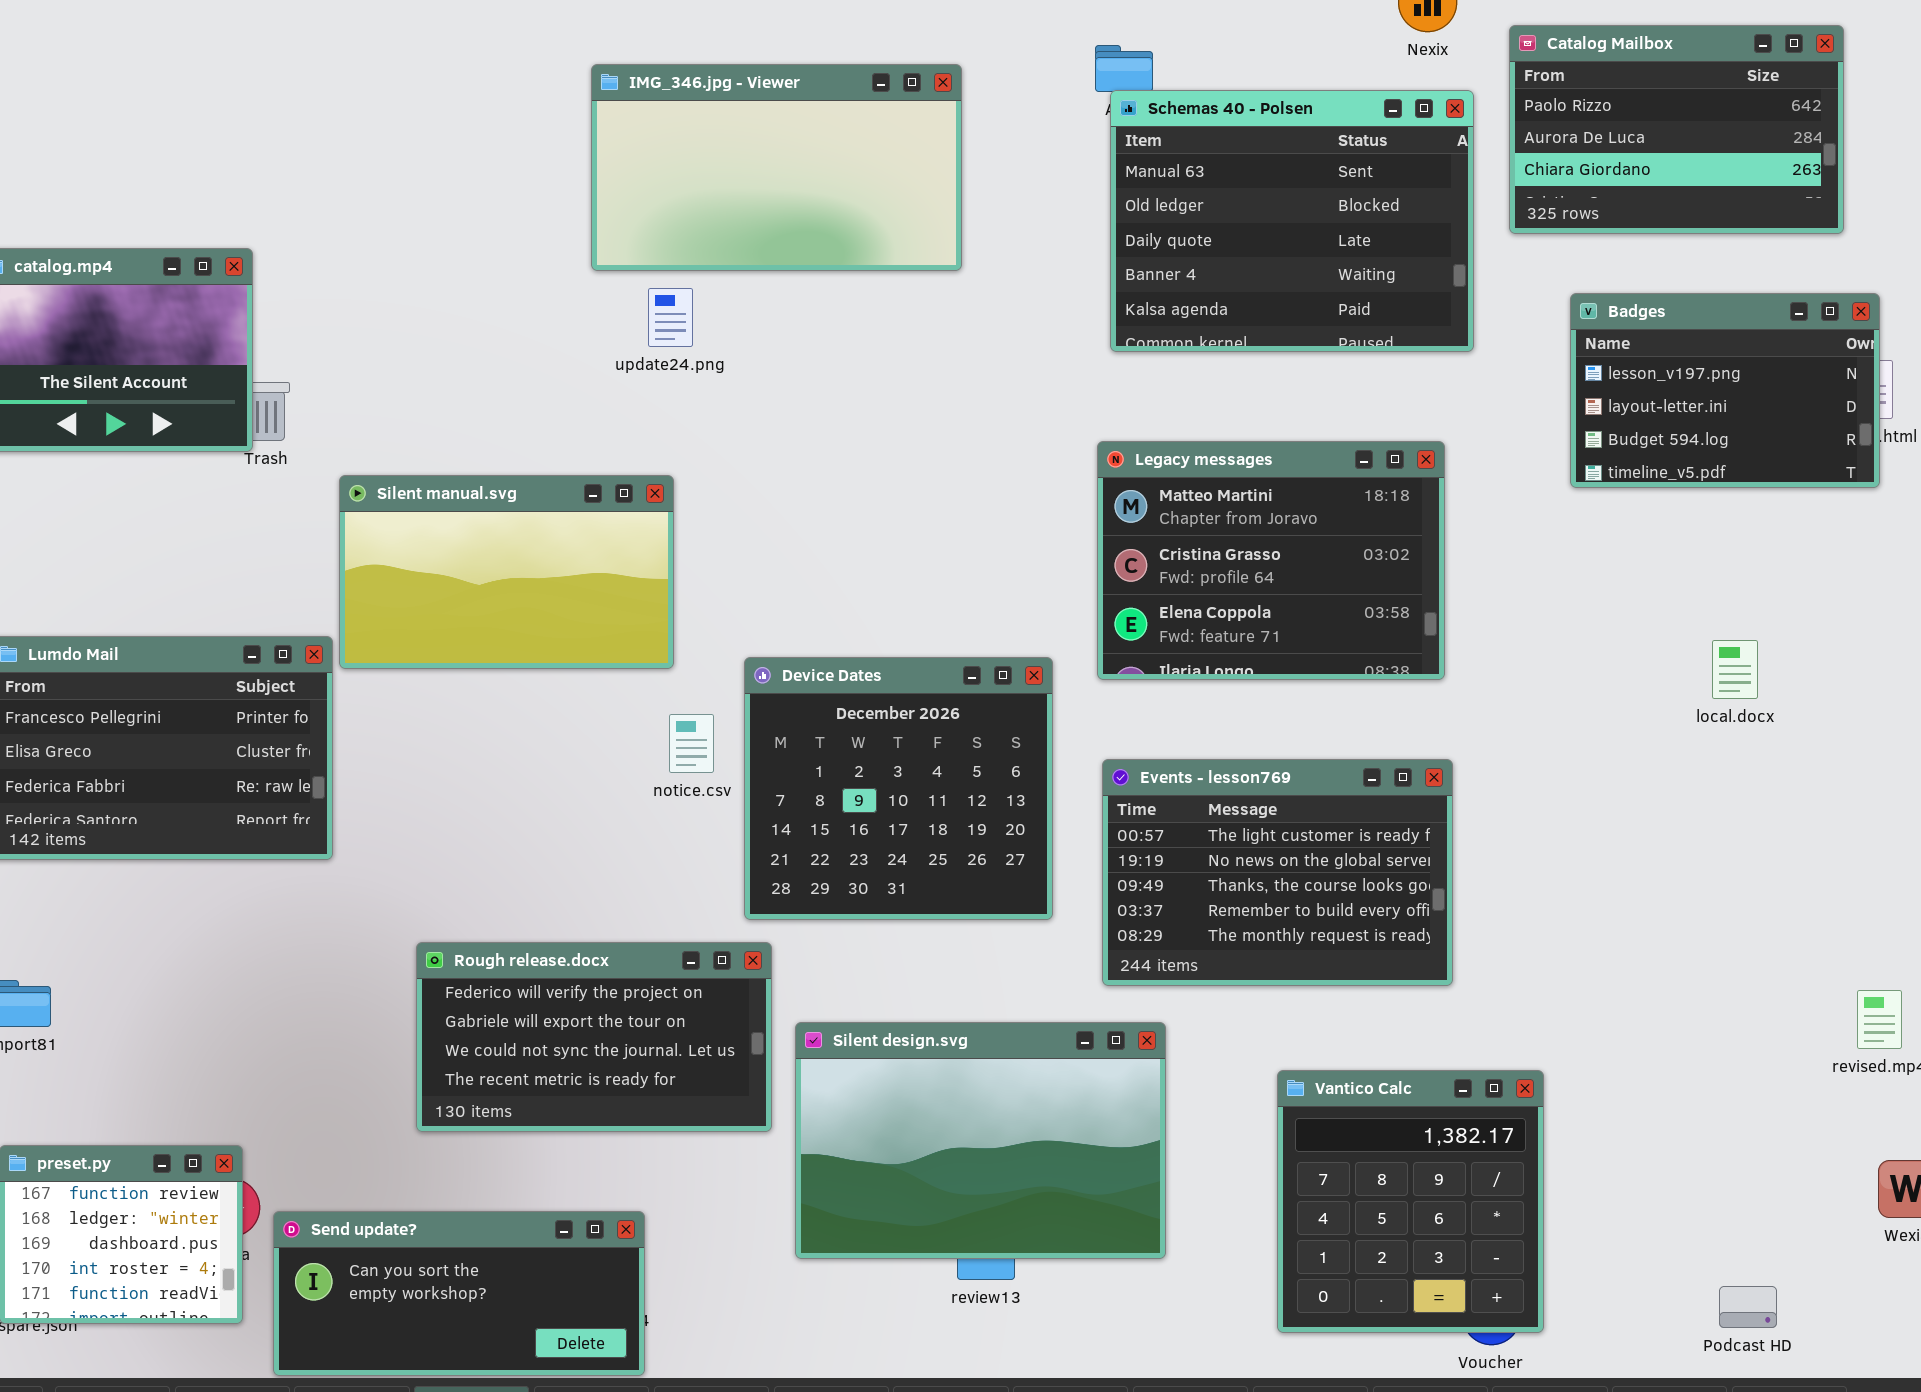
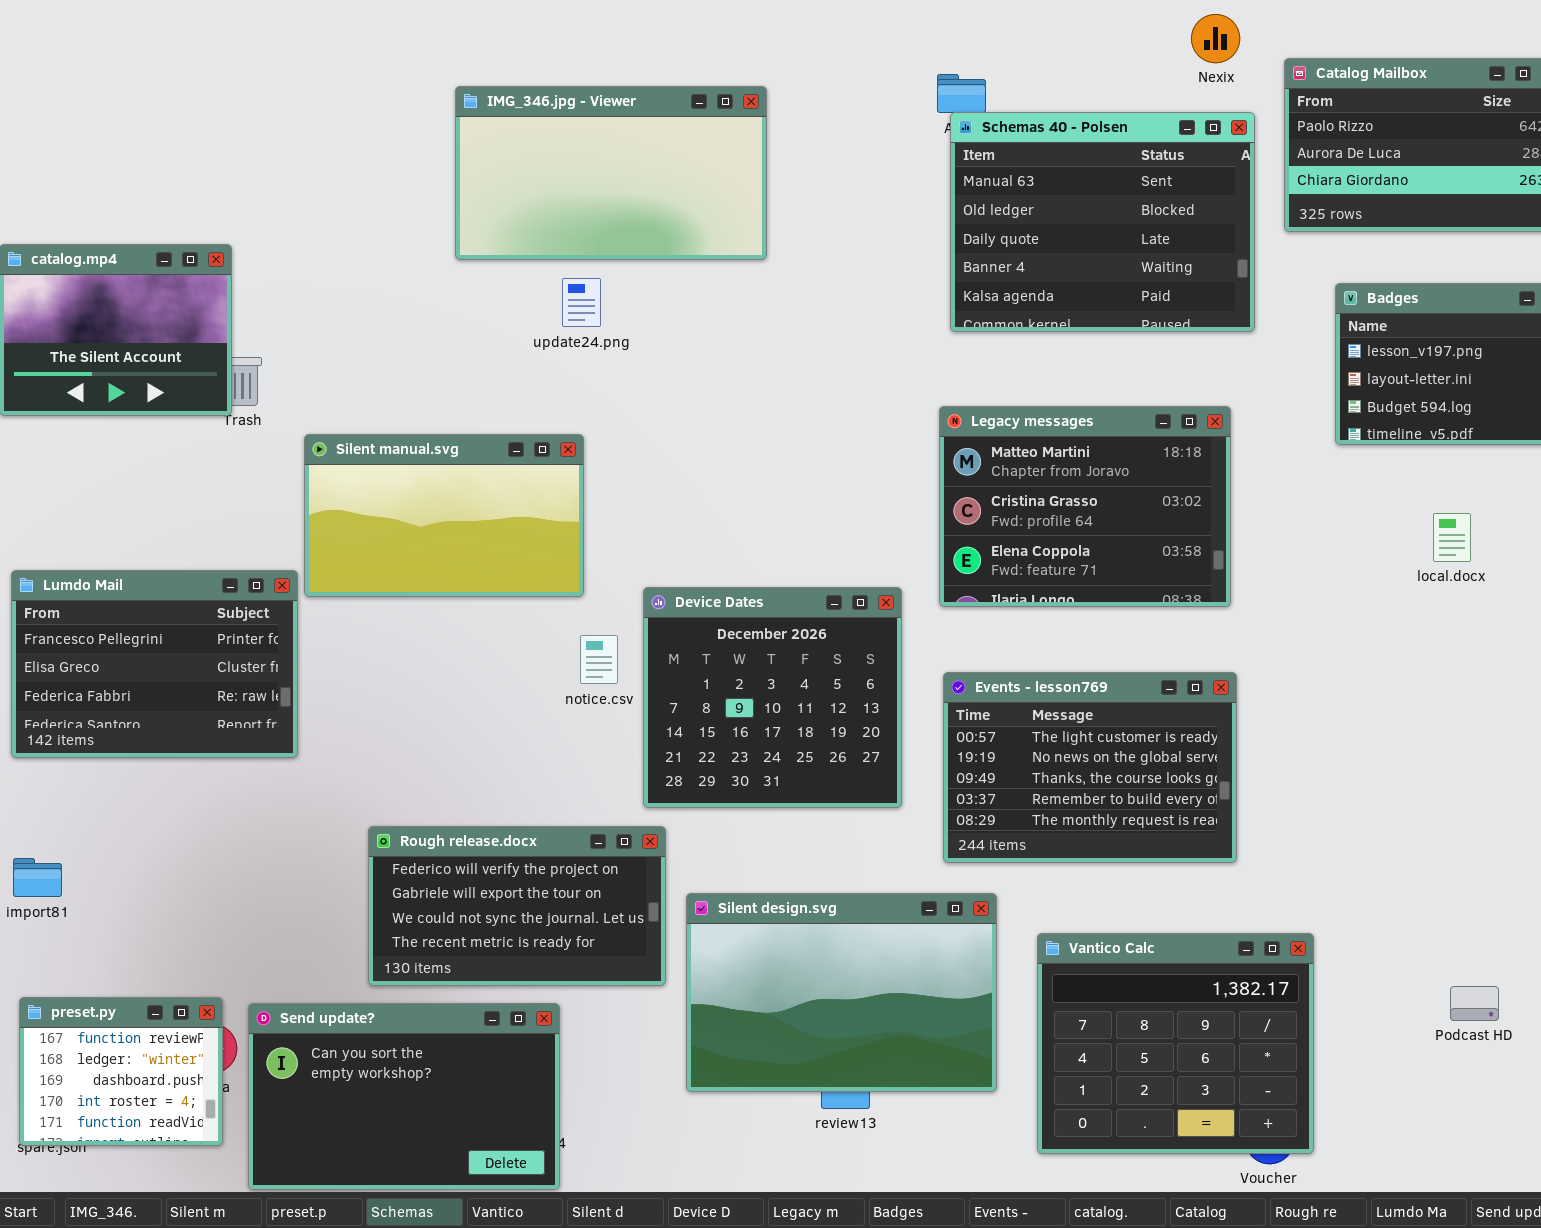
IMG_346.jpg - Viewer: [591,64,962,271] -> [455,86,767,260], moved
local.docx: [1712,640,1758,699] -> [1433,513,1471,562], moved
Vantico Calc: [1277,1070,1544,1333] -> [1037,933,1314,1154], resized
Send update?: [273,1211,645,1376] -> [248,1003,560,1190], resized
Podcast HD: [1719,1286,1777,1328] -> [1450,986,1499,1021], moved

